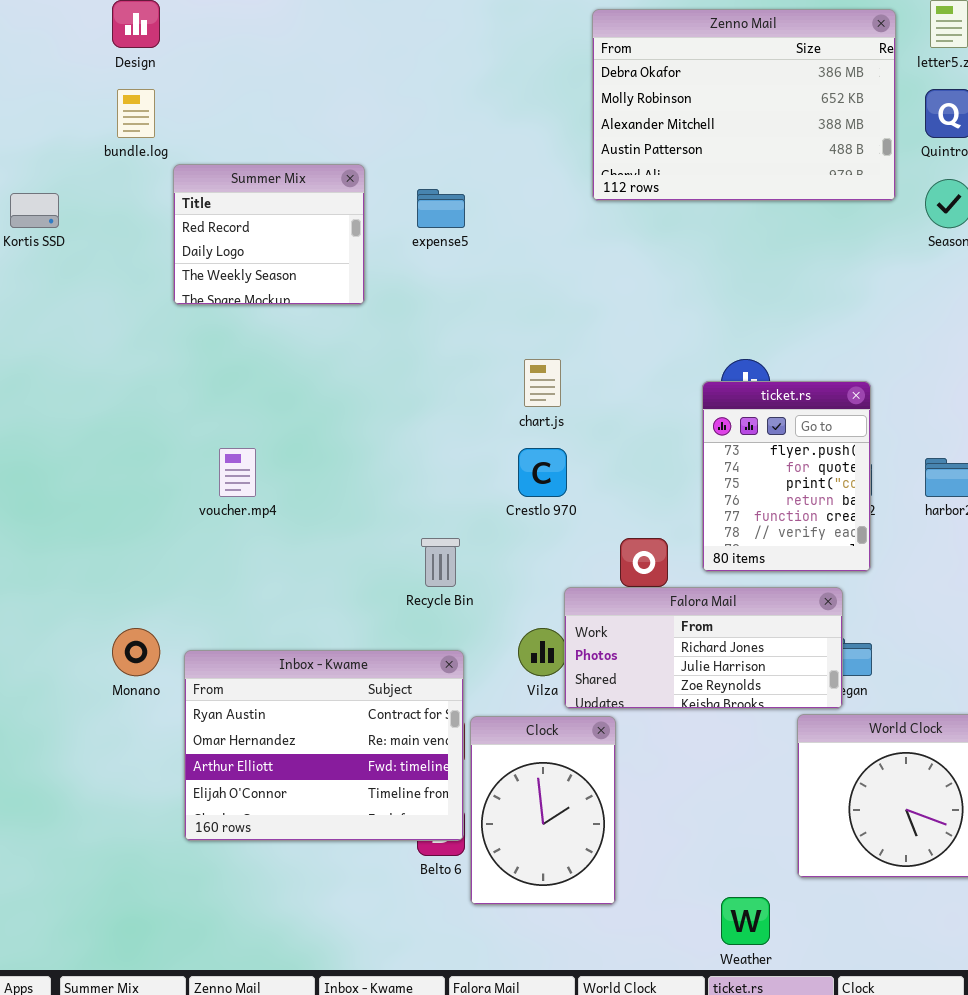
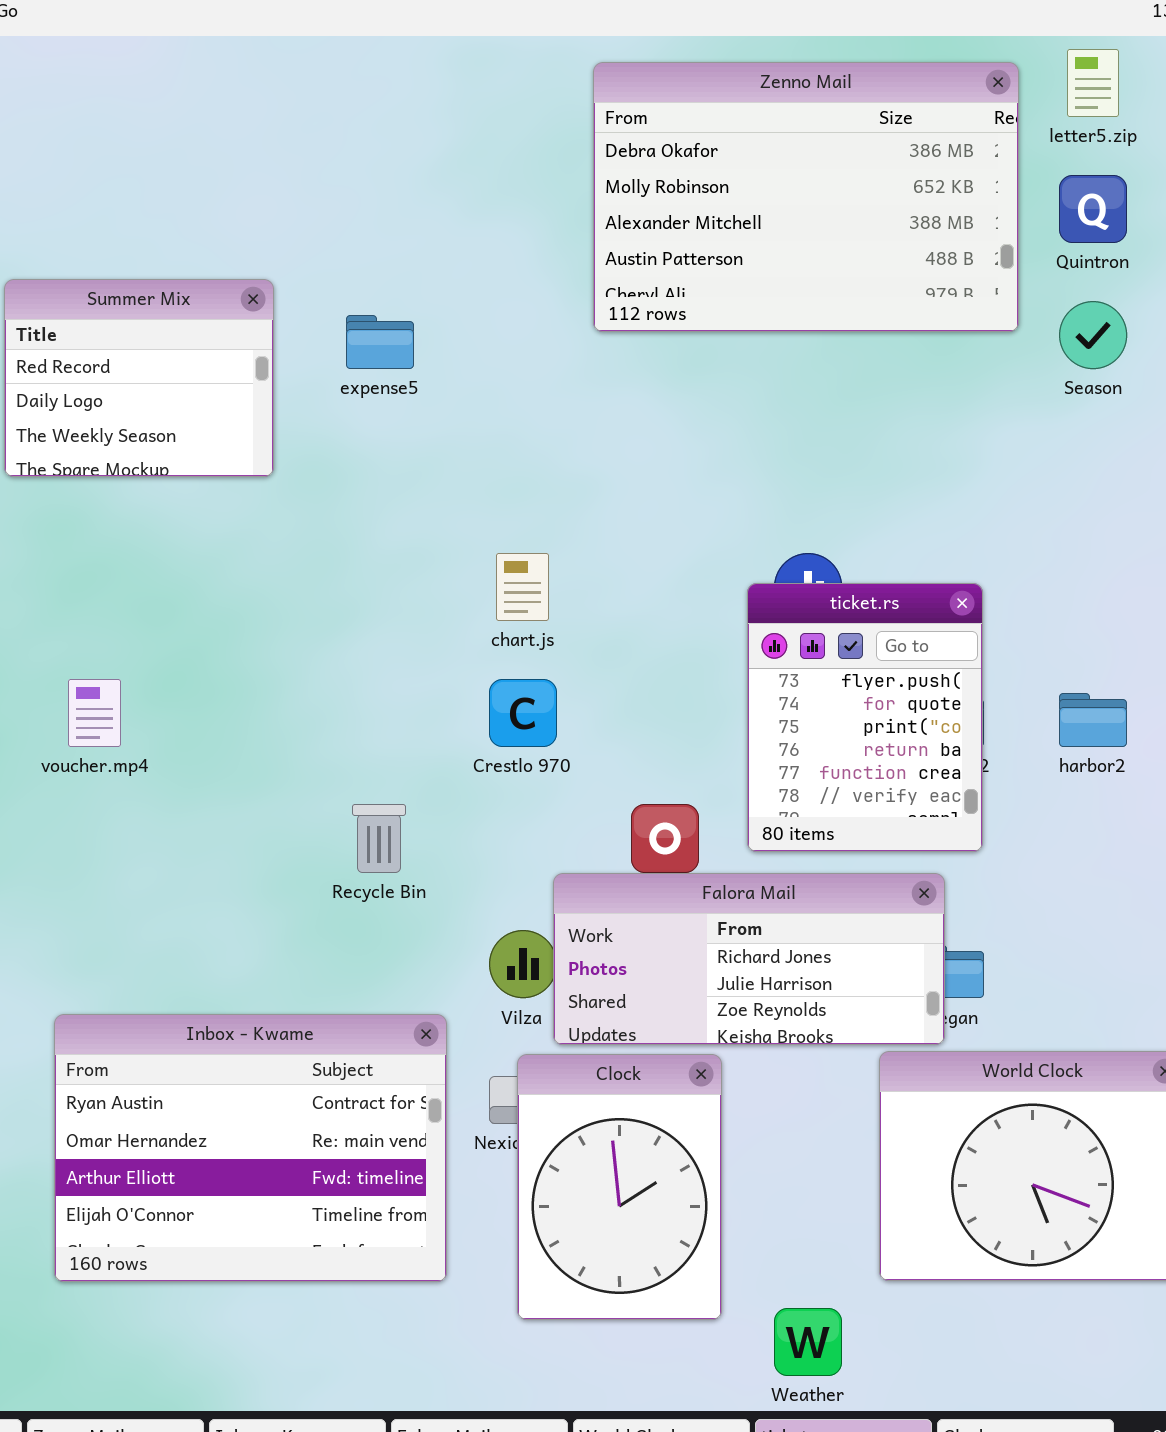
Inbox - Kwame: [184,650,464,841] -> [54,1014,447,1282], moved
Clock: [470,716,616,905] -> [517,1054,722,1320], moved

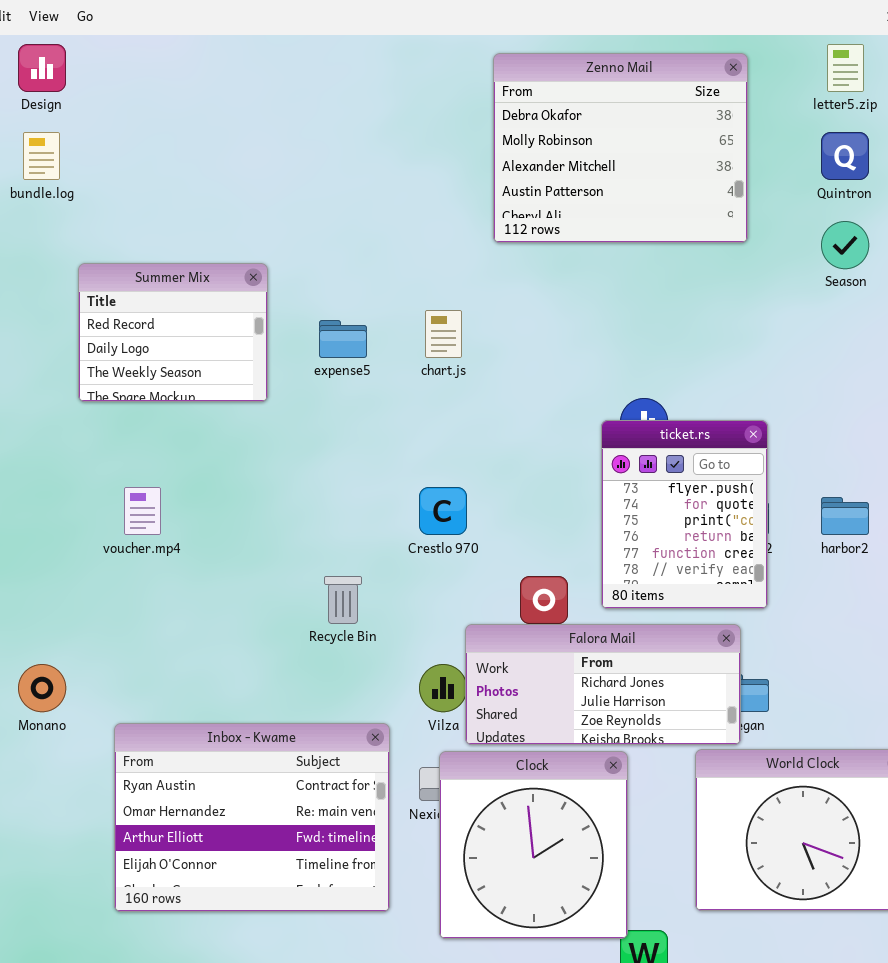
Zenno Mail: [593,62,1019,332] -> [493,53,748,243], resized
Summer Mix: [4,279,274,477] -> [78,263,268,402], moved
expense5: [346,315,414,369] -> [319,320,367,358], moved
chart.js: [496,553,549,621] -> [425,310,462,358], moved
Clock: [517,1054,722,1320] -> [439,751,628,939], resized

